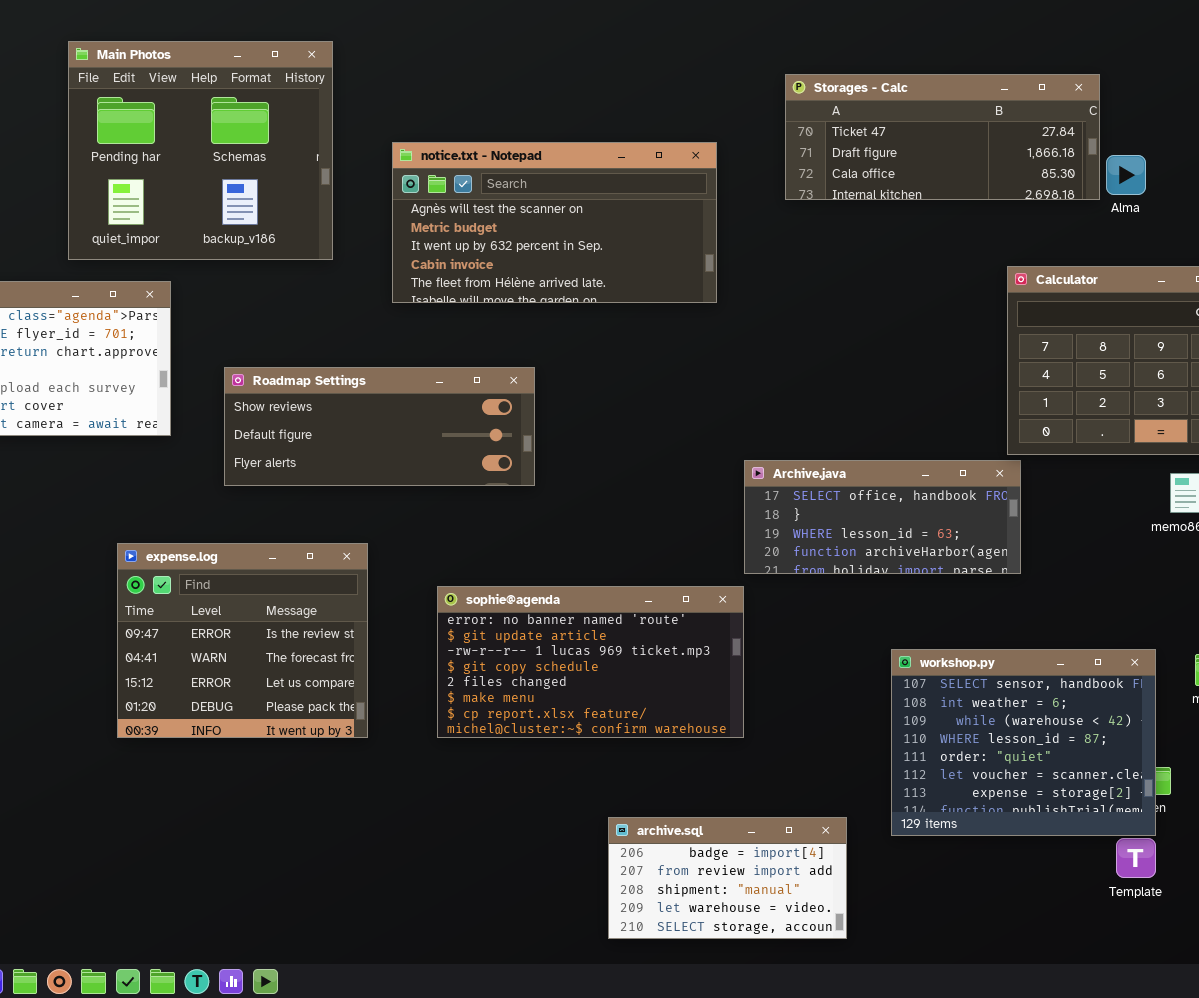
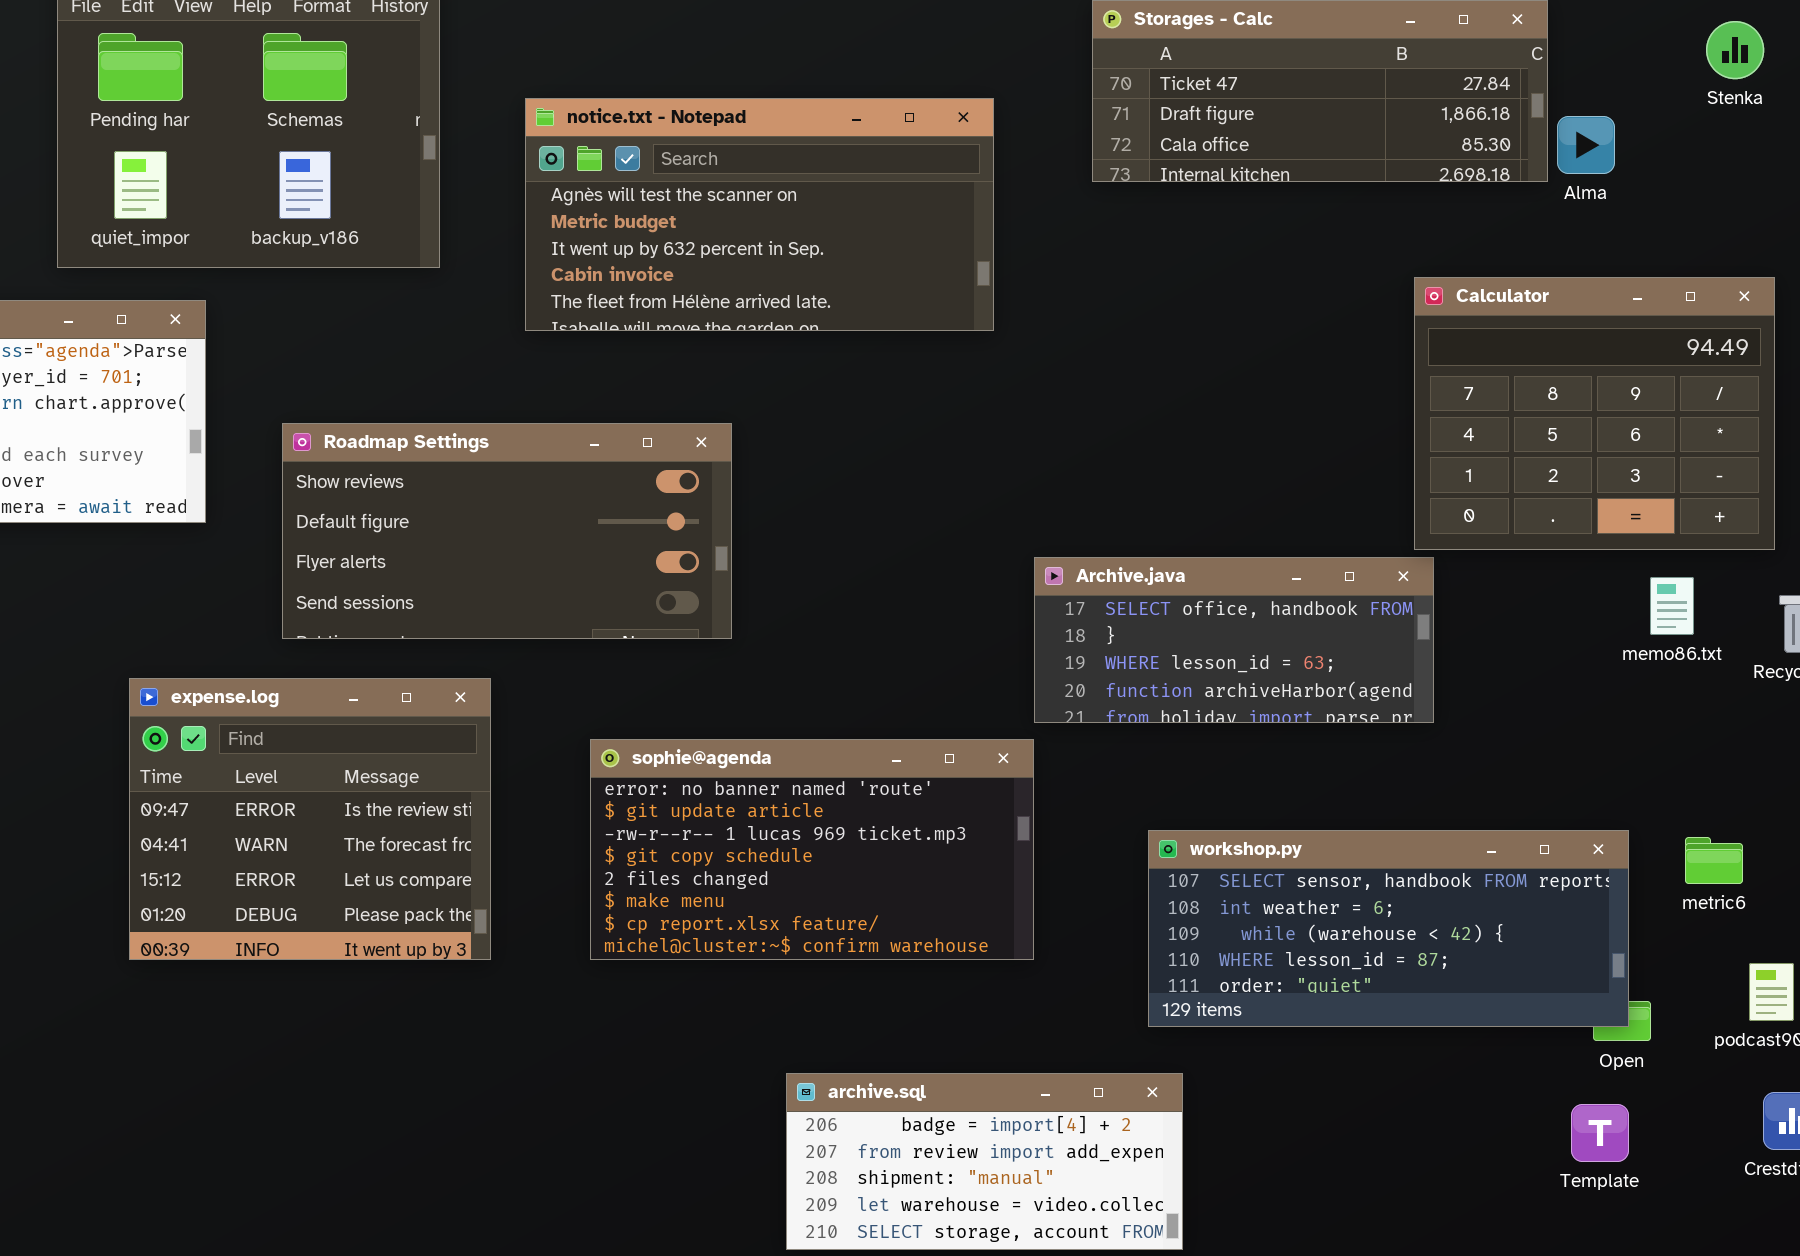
Roadmap Settings: [224,367,535,486] -> [282,423,732,639], resized
workshop.py: [891,649,1156,836] -> [1148,830,1629,1027], resized
archive.sql: [608,817,847,939] -> [786,1073,1183,1250], resized

